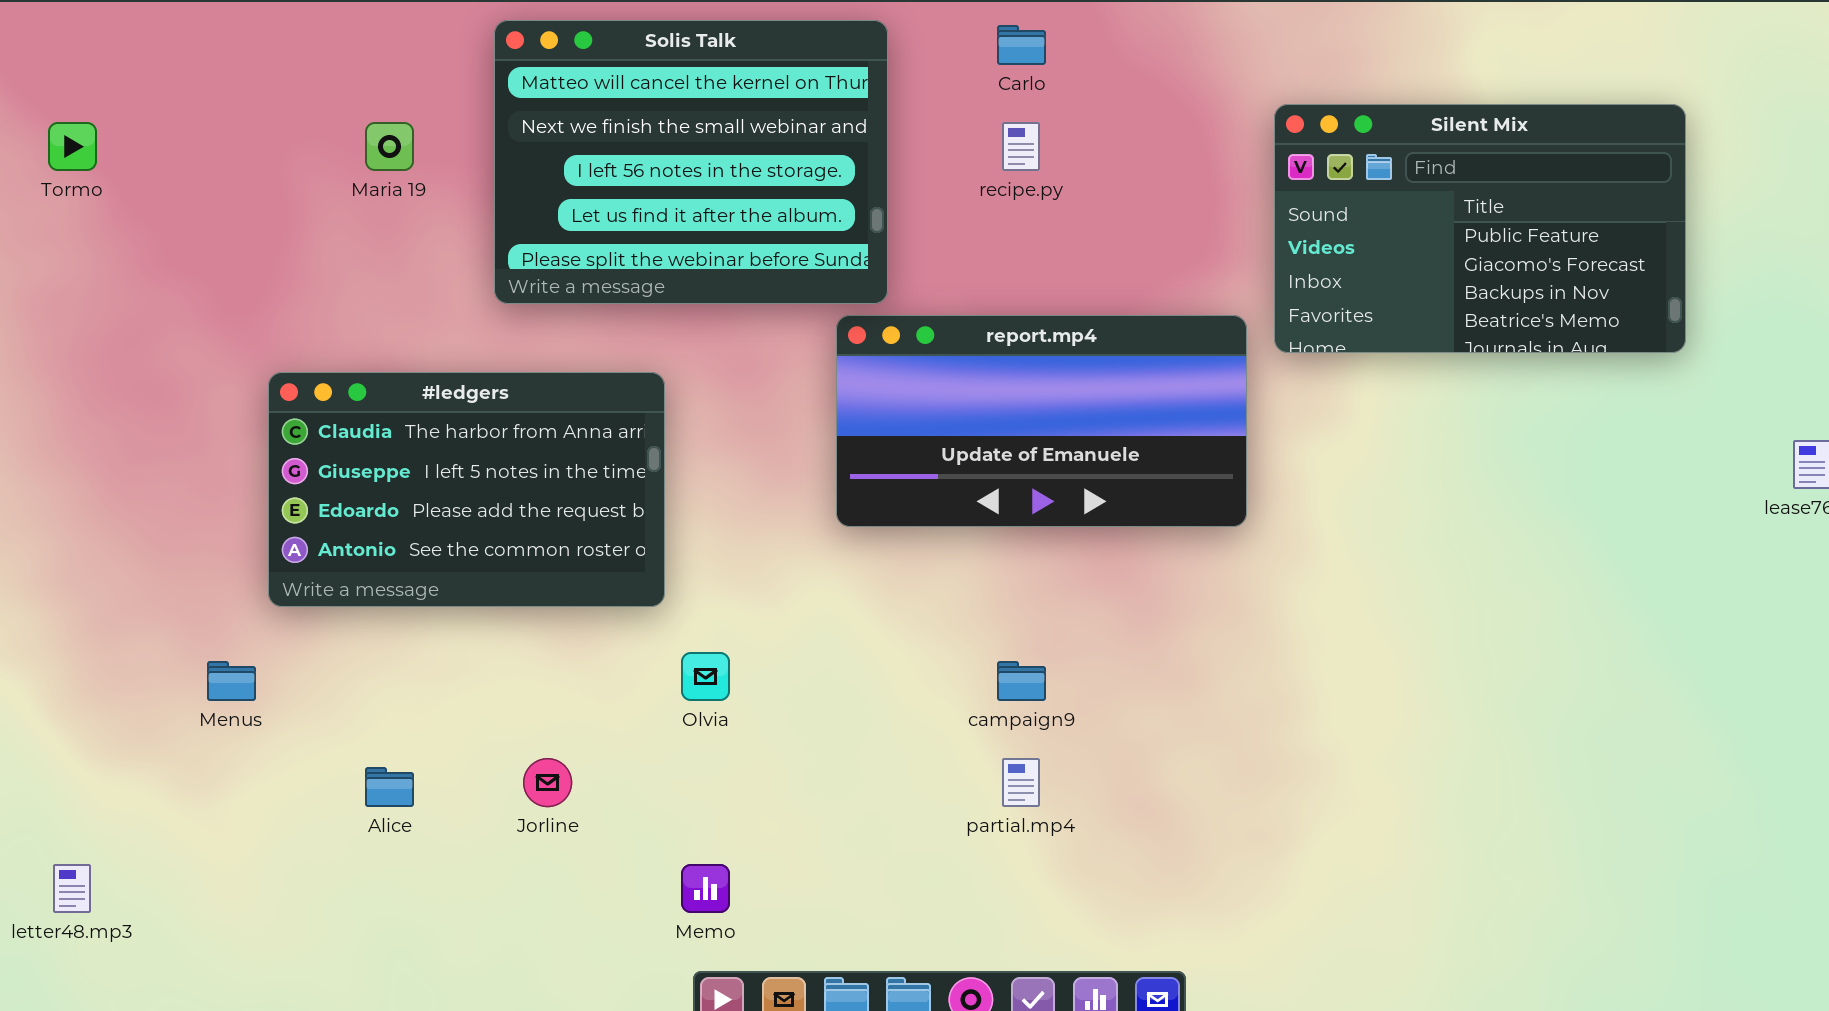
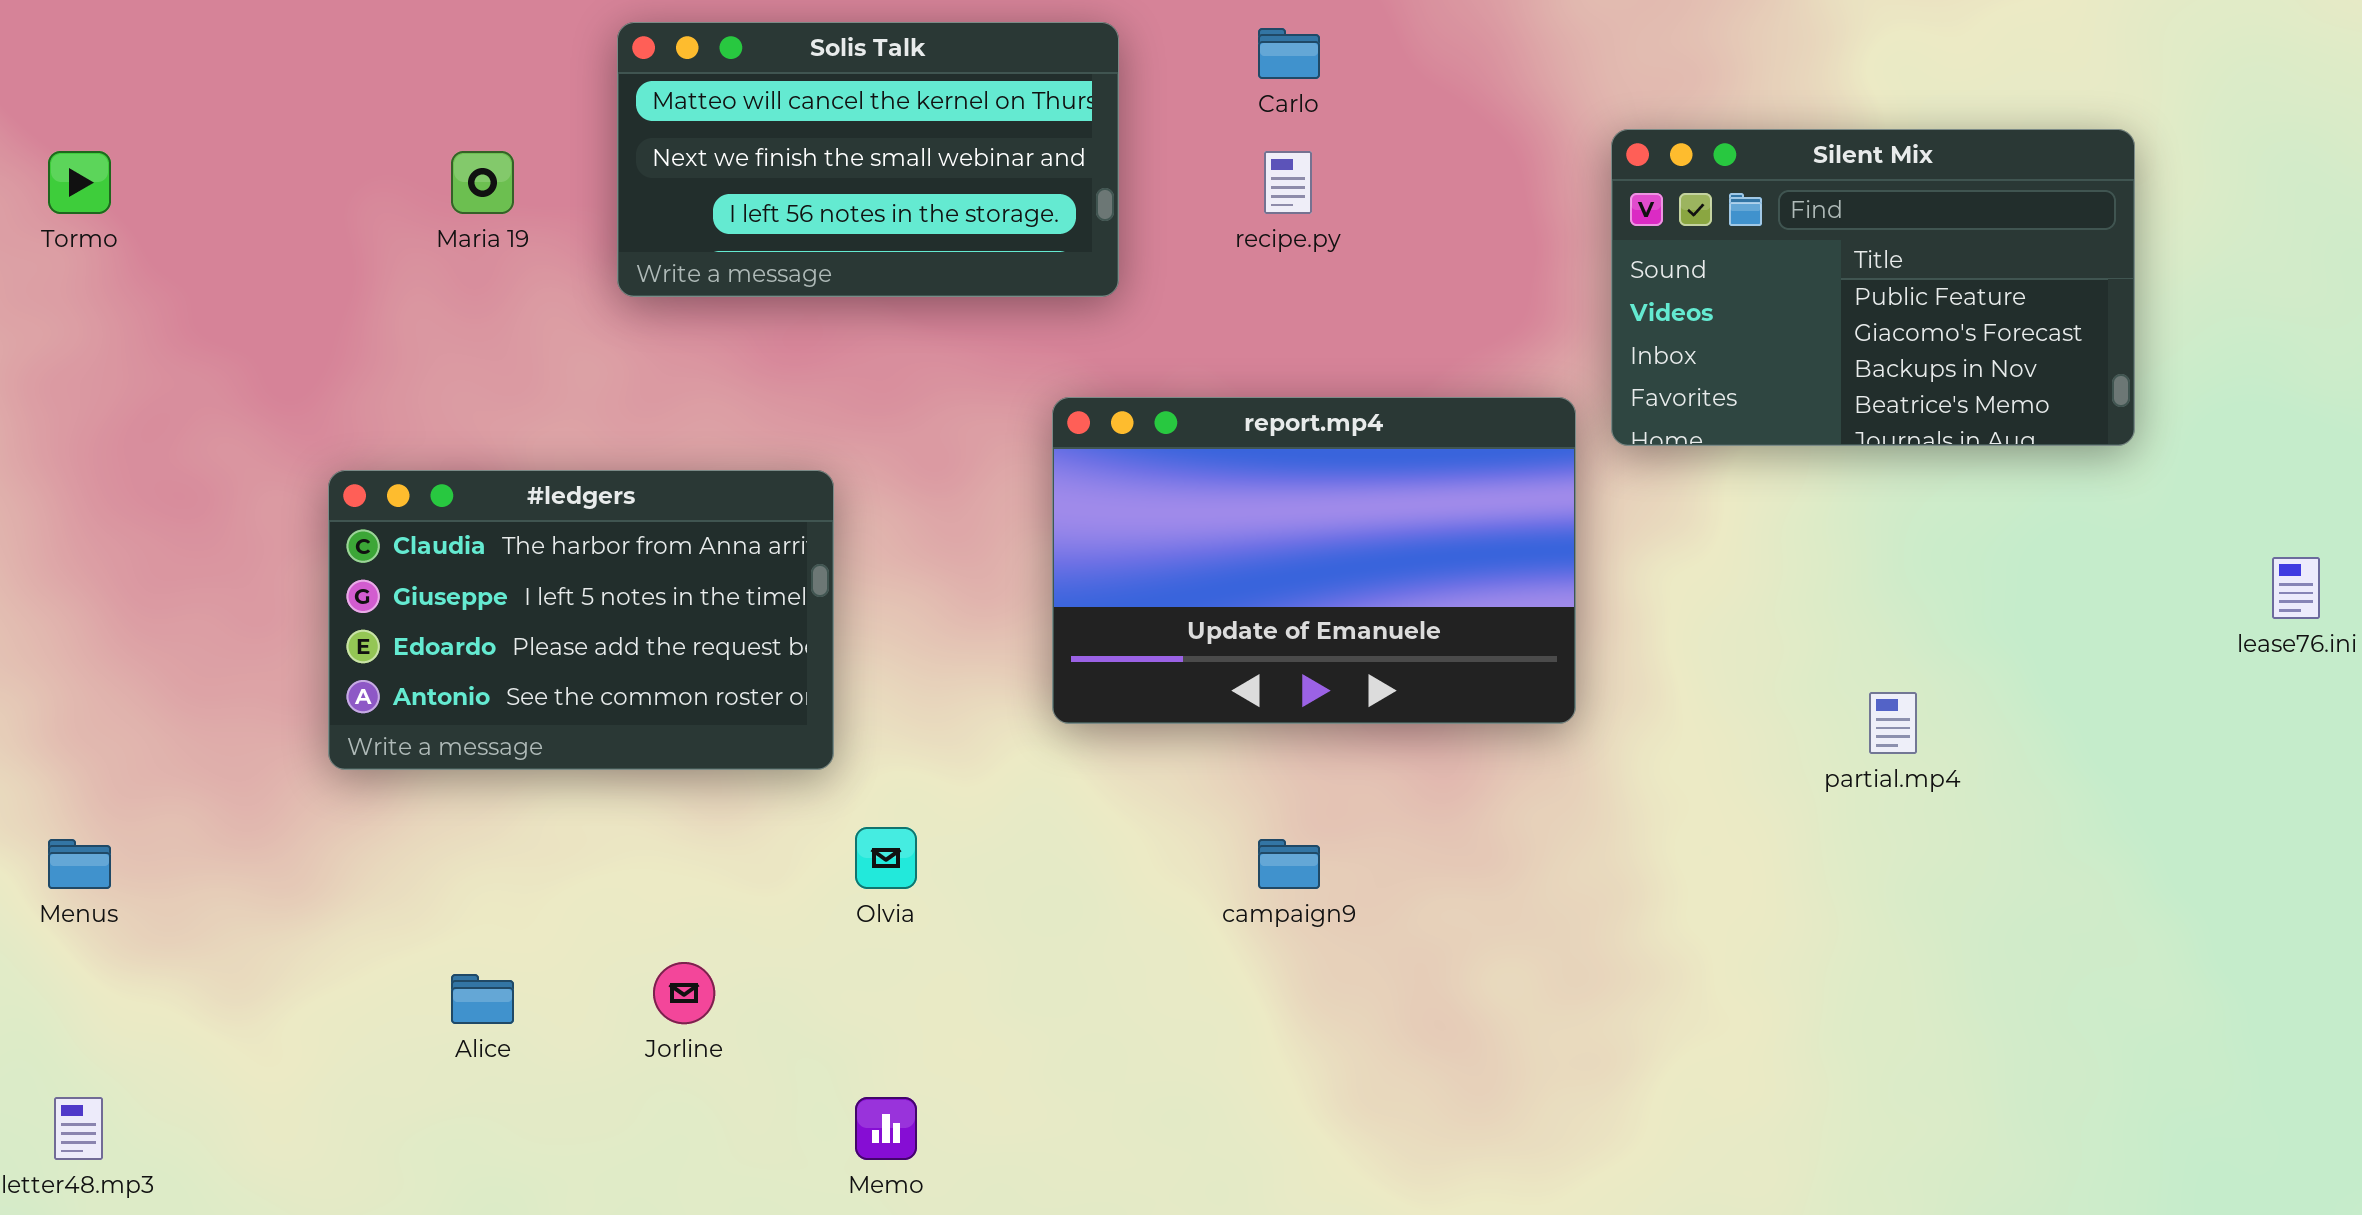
Solis Talk: [494,20,888,304] -> [617,22,1119,297], resized
report.mp4: [836,315,1247,527] -> [1052,397,1576,724], resized
Menus: [207,661,256,701] -> [48,839,111,889], moved
partial.mp4: [1002,758,1040,807] -> [1869,692,1917,754], moved

